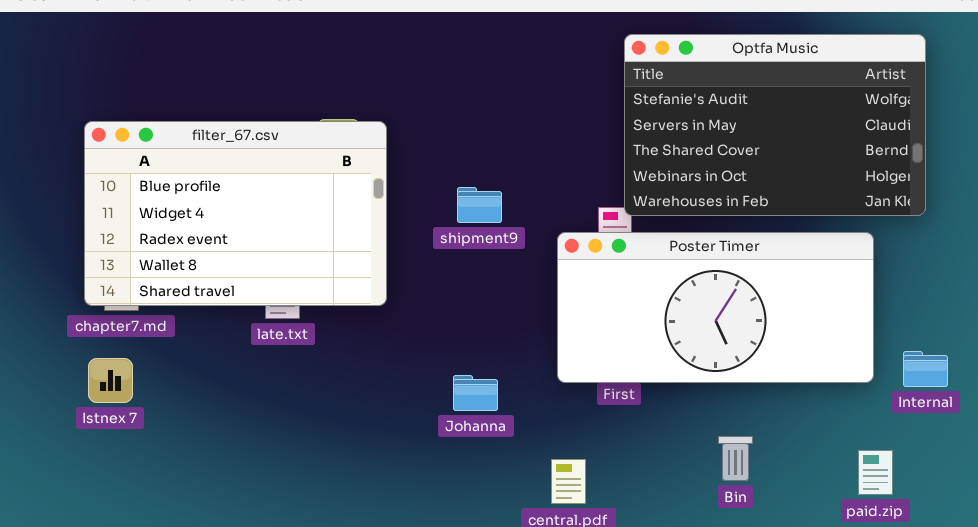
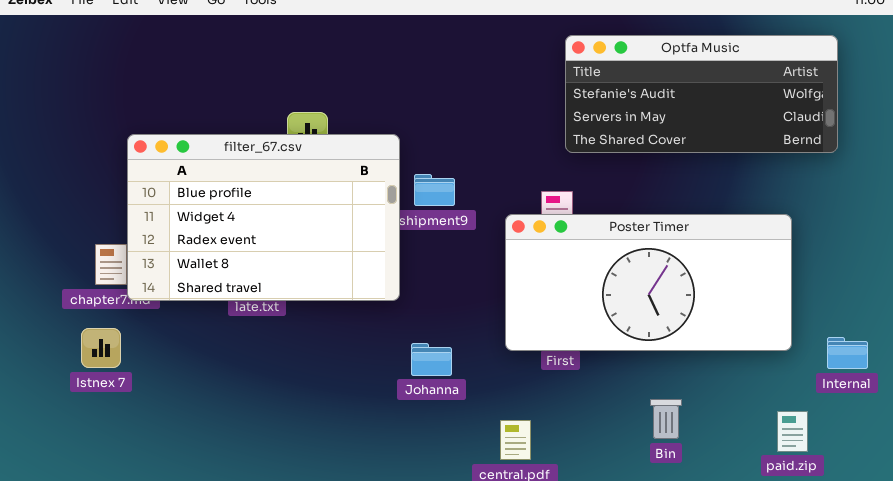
Optfa Music: [624,34,926,216] -> [565,35,838,153], resized
filter_67.csv: [84,121,387,306] -> [127,134,400,301], moved
Internal: [903,351,948,387] -> [827,337,868,369], moved

